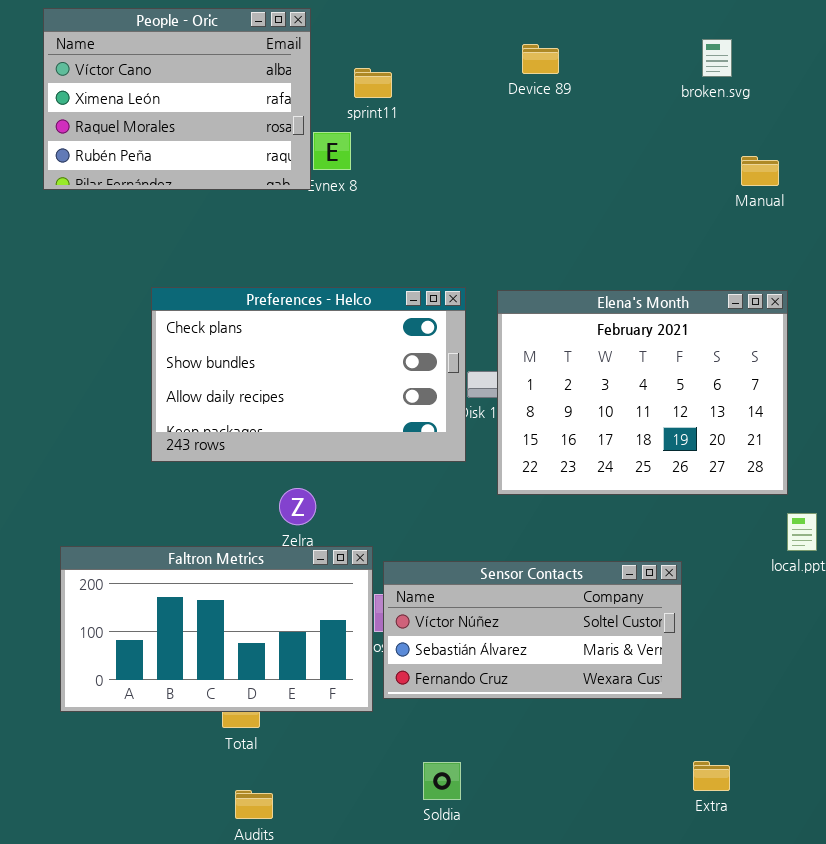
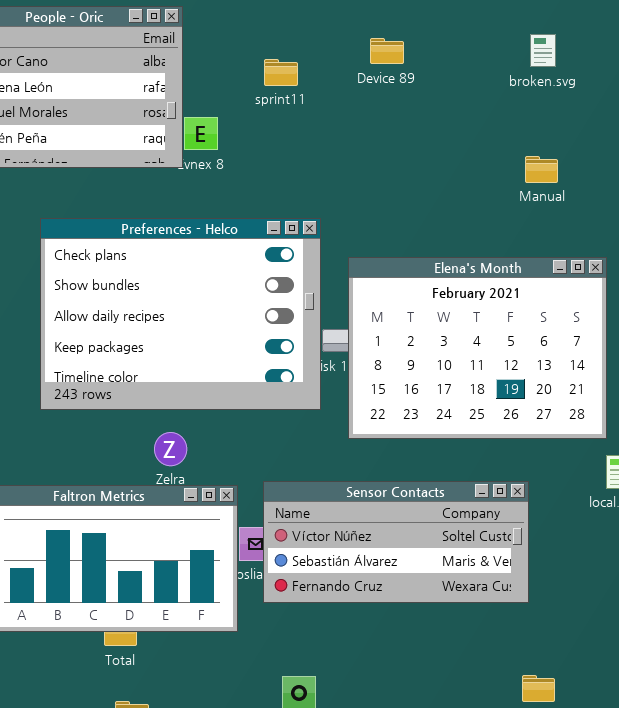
sprint11: [354,68,392,98] -> [264,59,298,86], moved
Manual: [741,156,779,186] -> [525,156,558,183], moved
Preferences - Helco: [151,287,466,462] -> [40,218,321,410], resized
Sensor Contacts: [383,561,682,699] -> [263,481,529,603], moved

